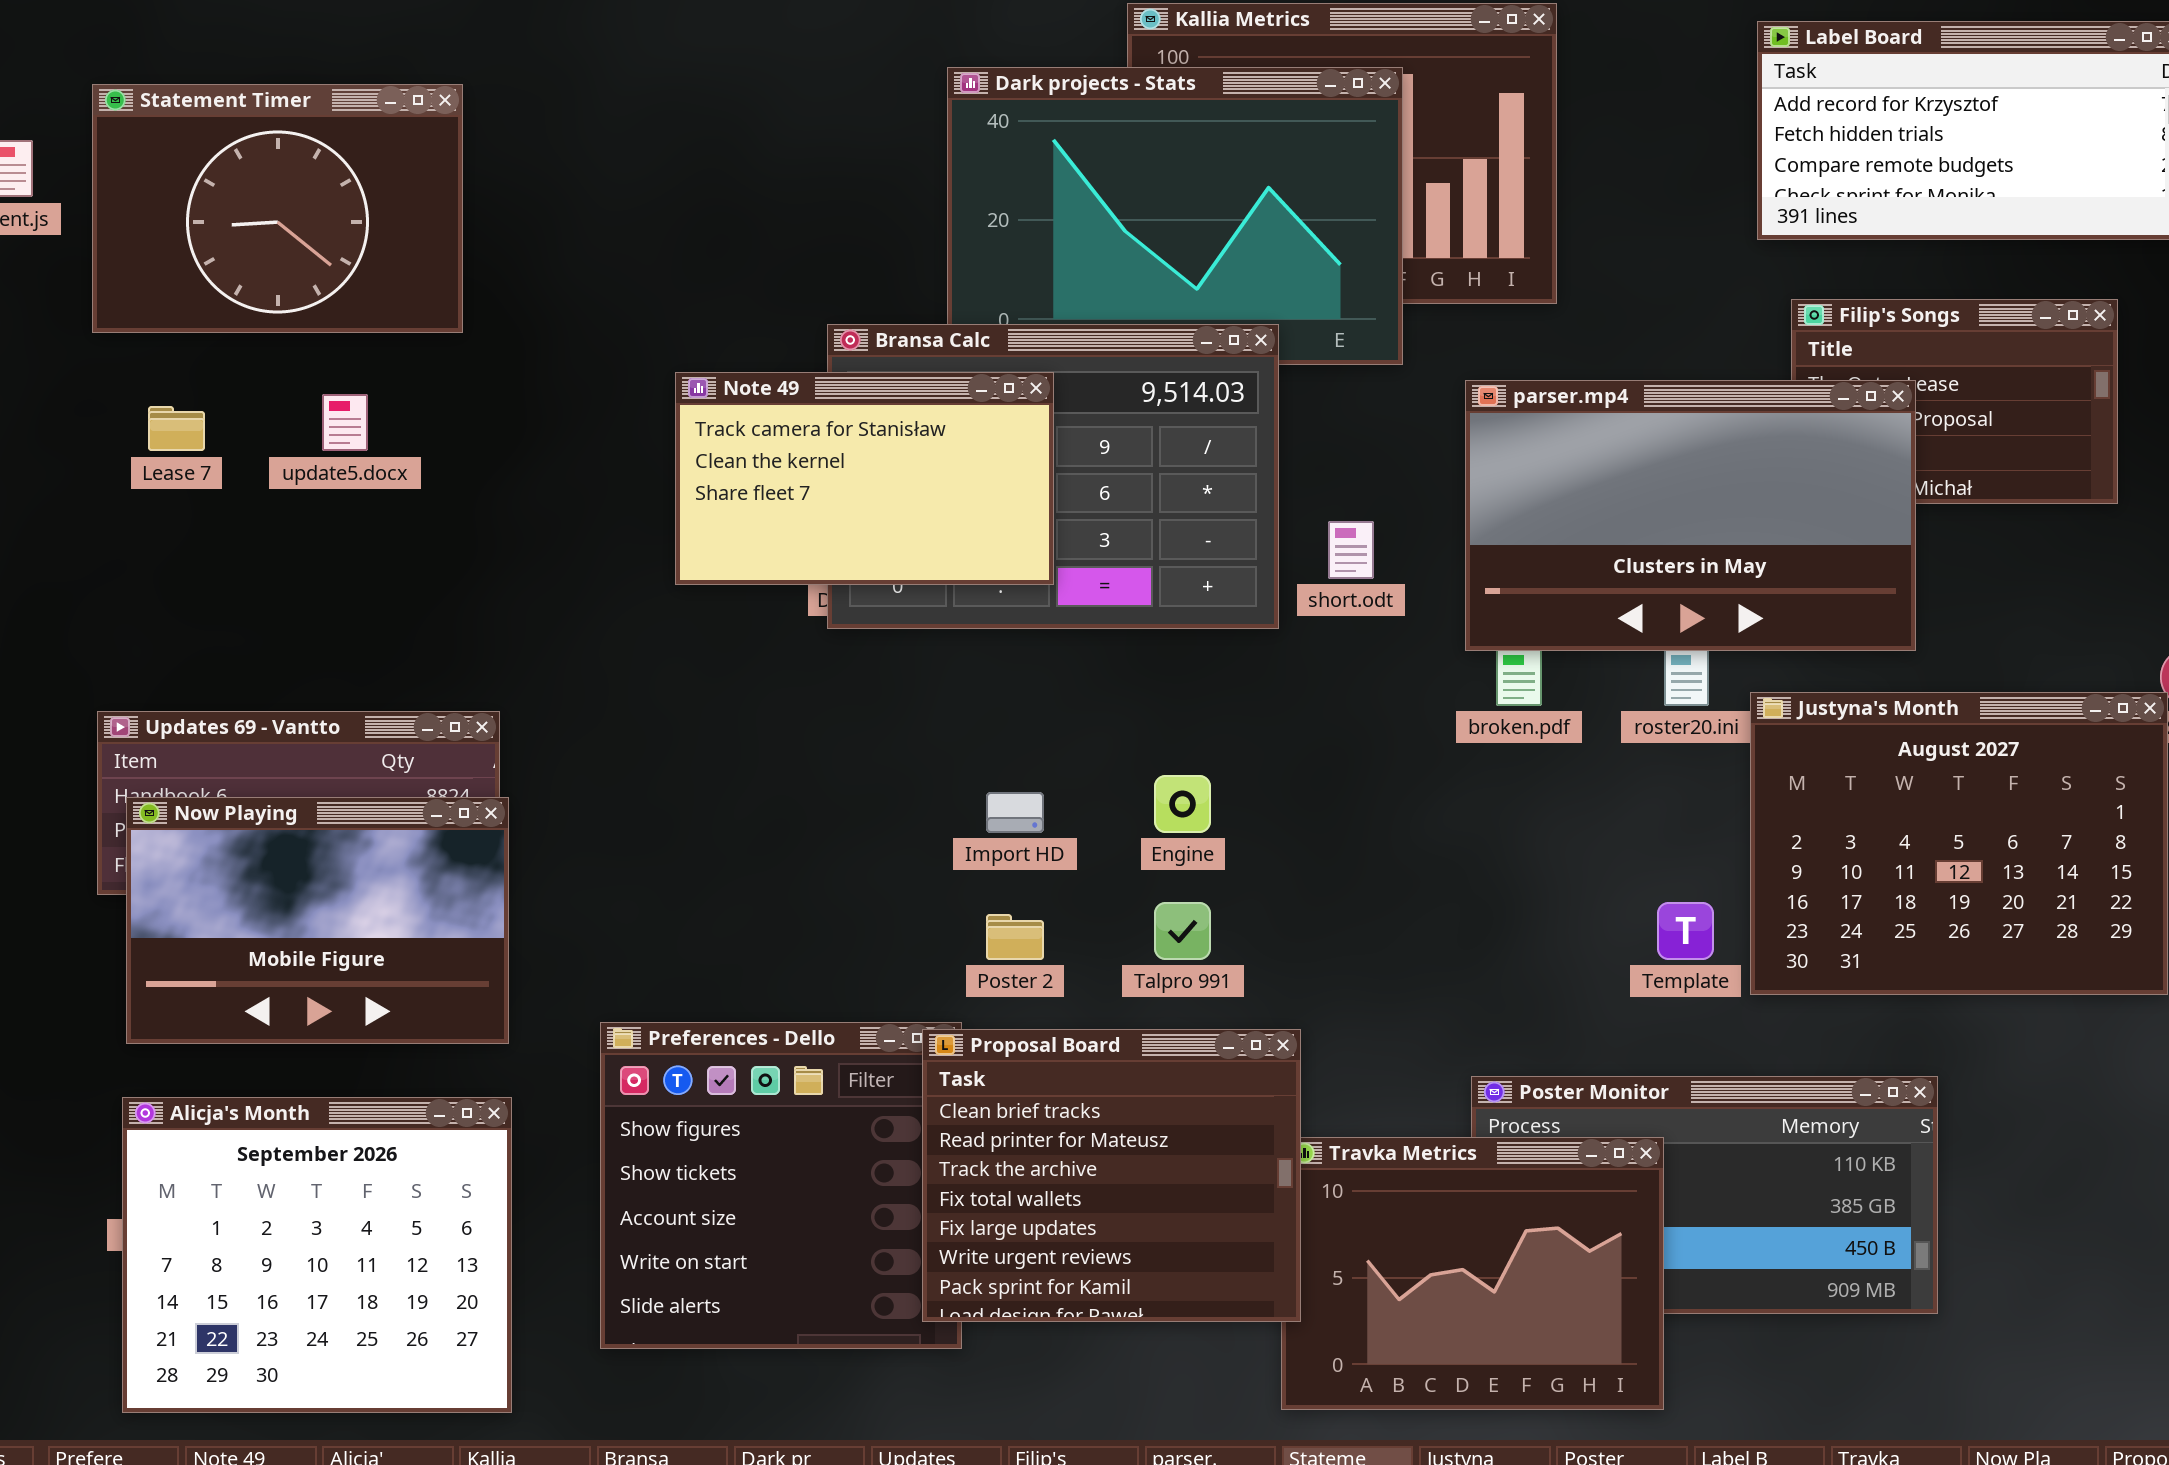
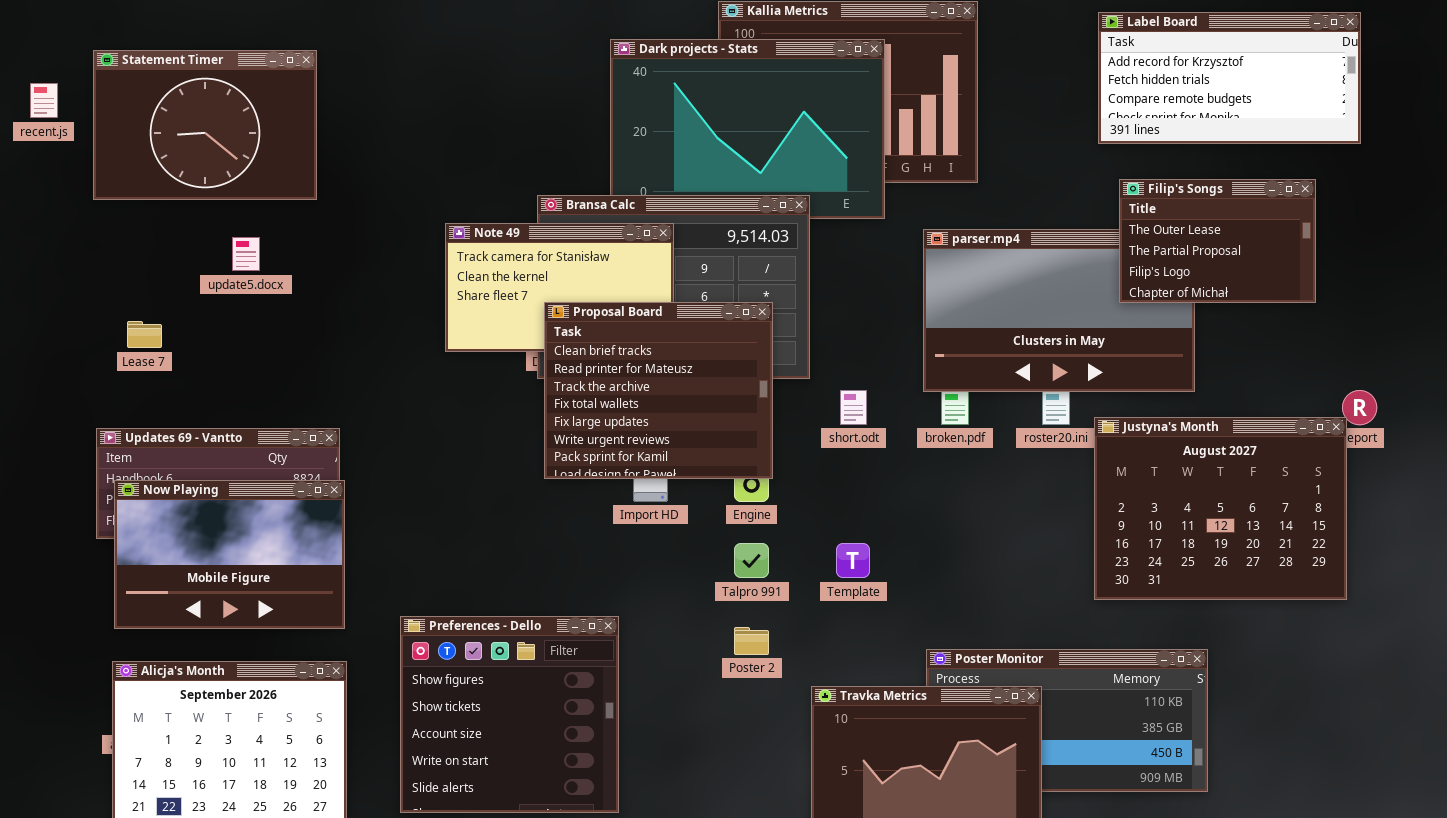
Filip's Songs: [1791,299,2118,504] -> [1119,179,1316,303], raised
Lease 7: [148,406,205,451] -> [127,321,162,348], moved
short.odt: [1328,521,1374,579] -> [840,390,867,425], moved
Template: [1657,902,1714,960] -> [836,543,870,578], moved
Poster 2: [986,914,1044,960] -> [734,627,769,655], moved
Proposal Board: [922,1029,1301,1322] -> [544,302,773,479], moved

